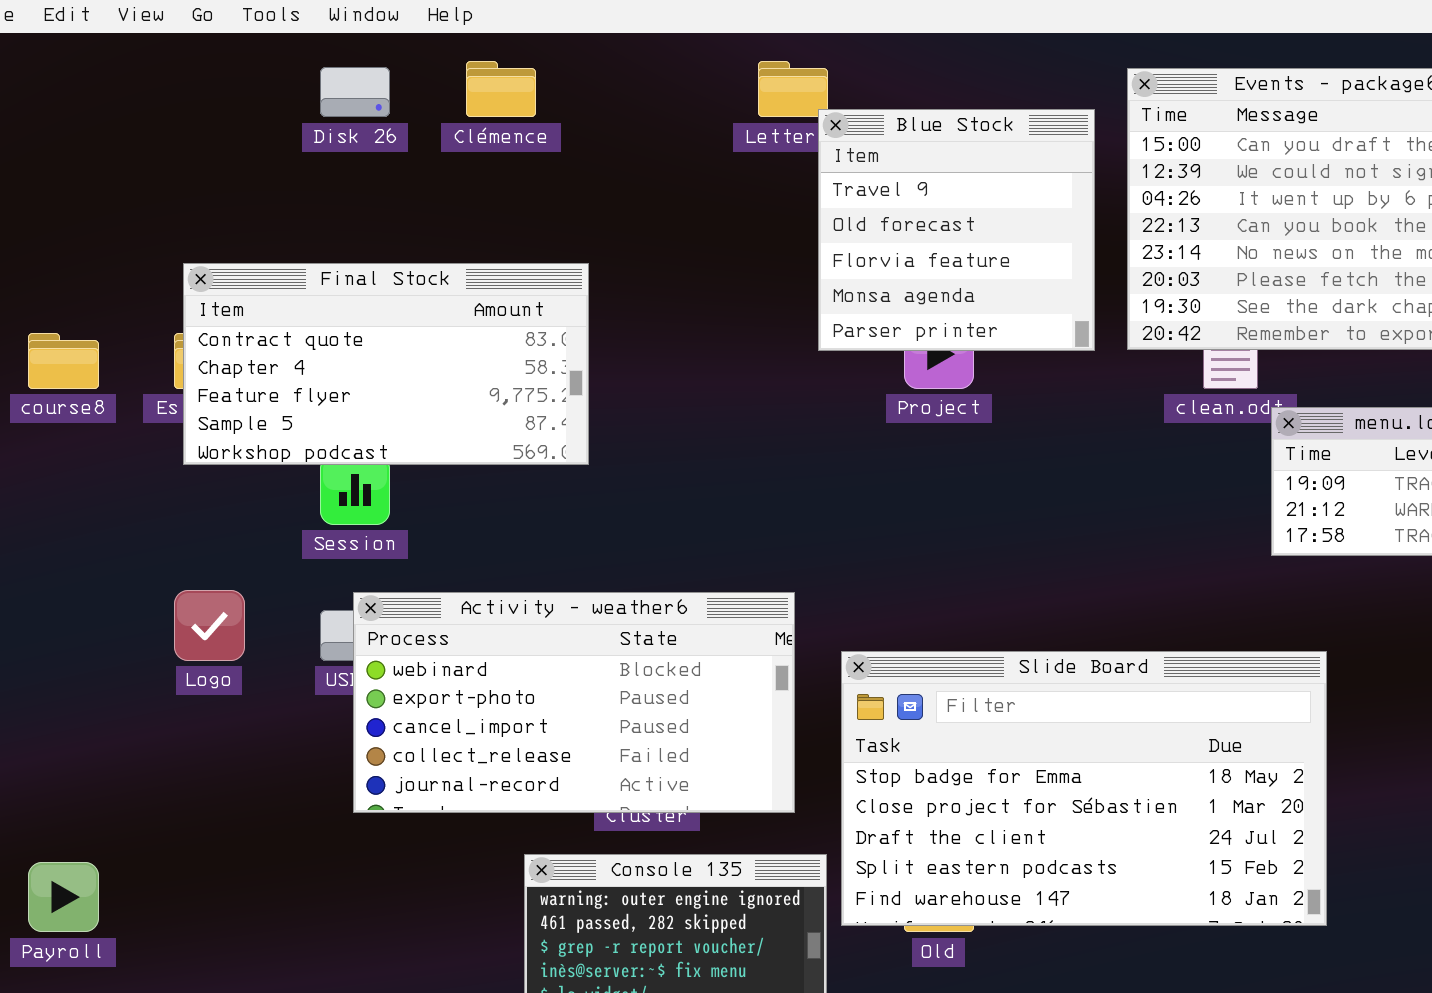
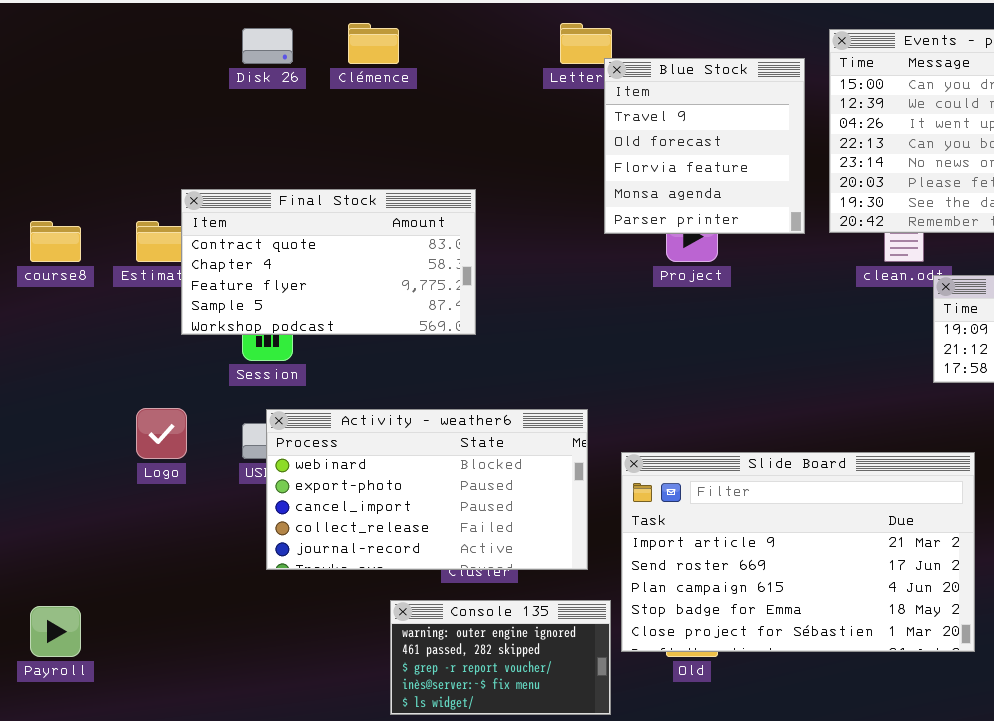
Final Stock: [183,263,589,465] -> [181,189,476,335], moved
Slide Board: [841,651,1327,926] -> [621,452,975,652], scrolled up 3 rows

